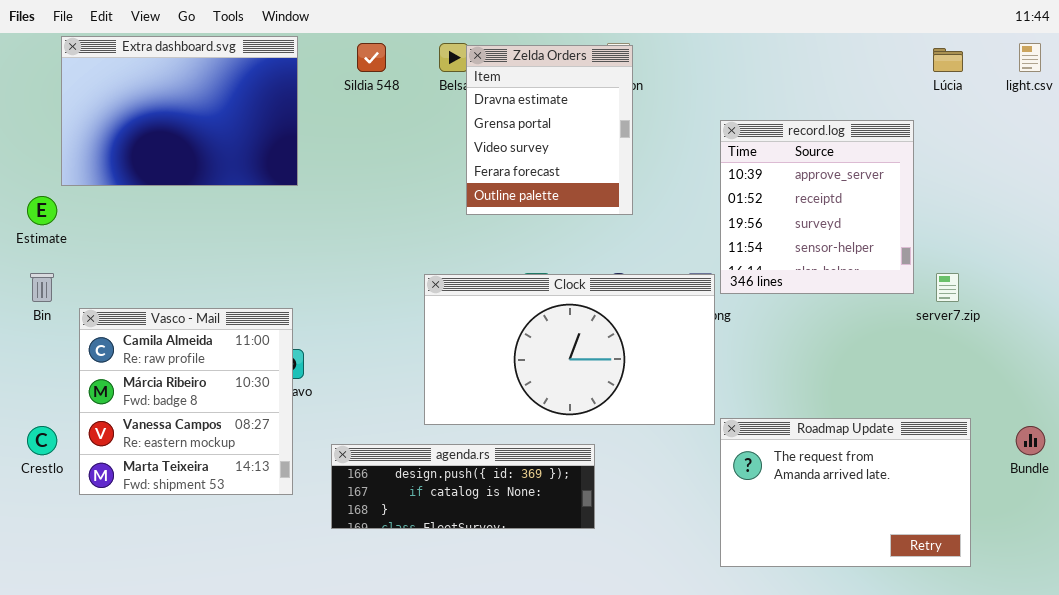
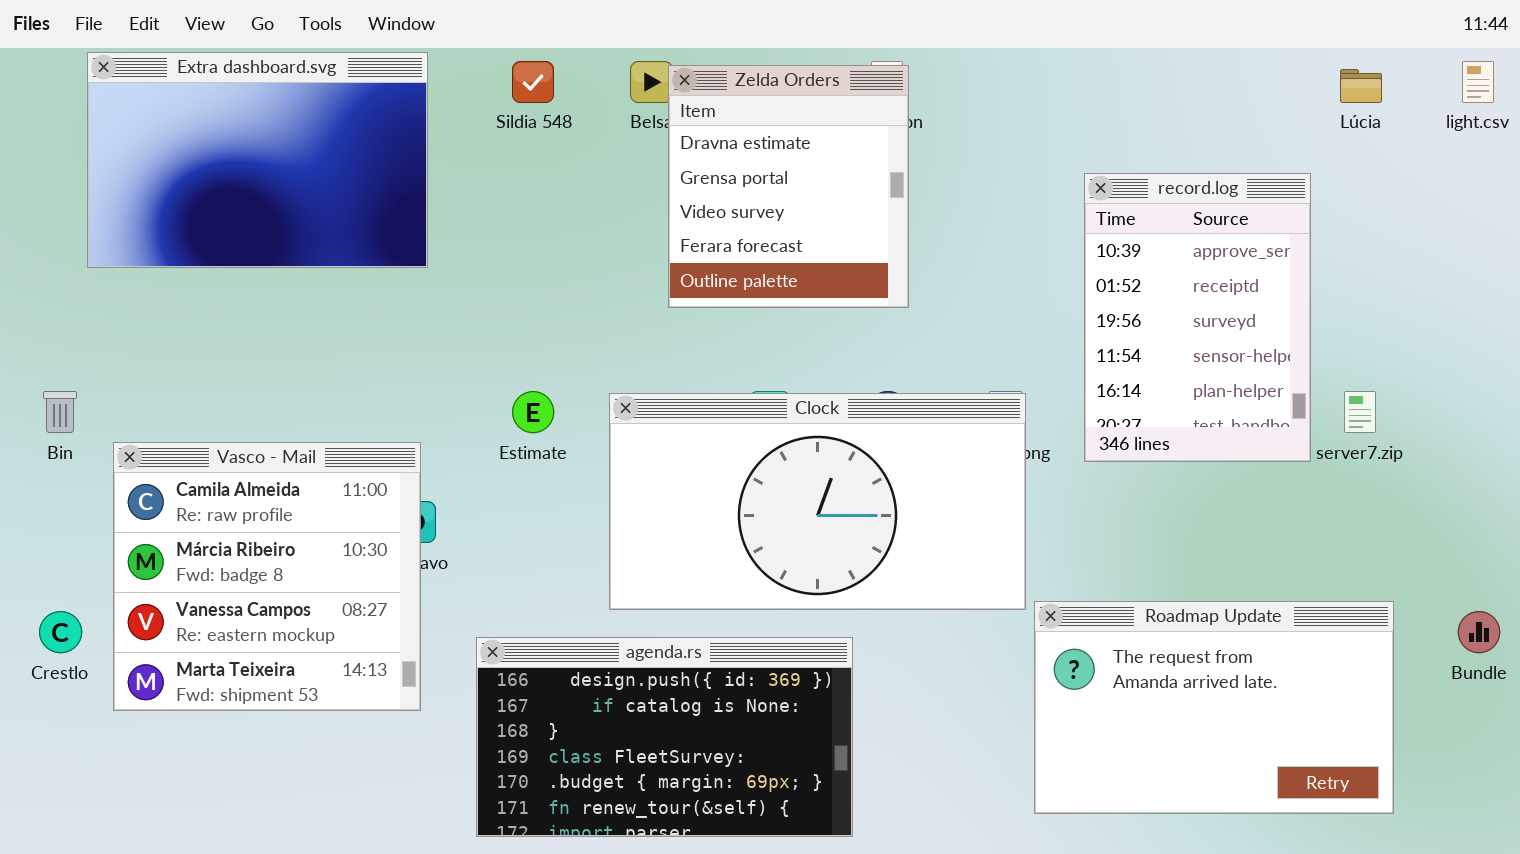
record.log: [720,120,914,294] -> [1084,173,1311,462], resized
Estimate: [27,196,57,225] -> [512,391,554,433], moved
agenda.rs: [331,444,595,529] -> [476,637,853,837], resized

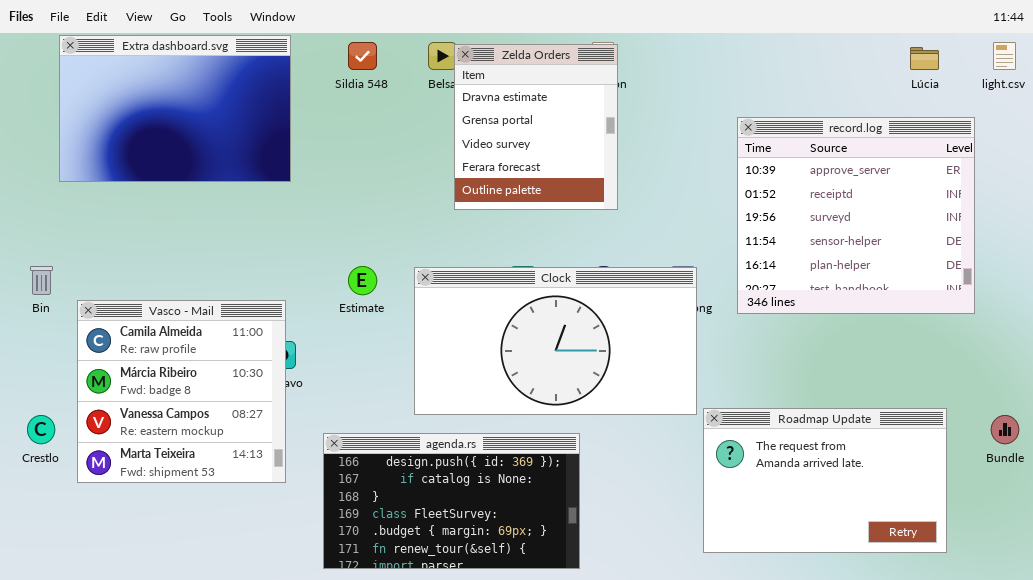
record.log: [1084,173,1311,462] -> [737,117,975,314], resized

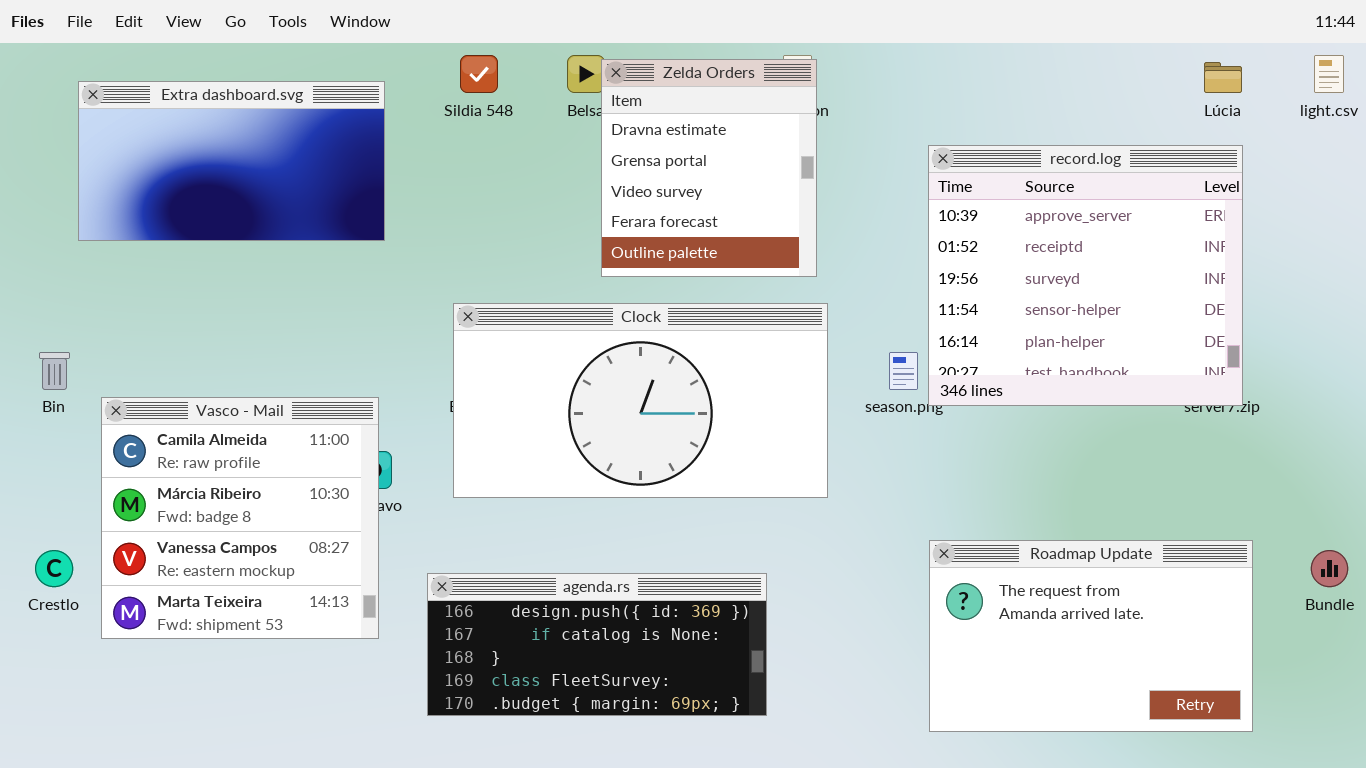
Extra dashboard.svg: [59,35,291,182] -> [78,81,385,241], resized
record.log: [737,117,975,314] -> [928,145,1243,406], moved
Clock: [414,267,697,415] -> [453,303,828,498], moved
agenda.rs: [323,433,580,569] -> [427,573,767,716], resized

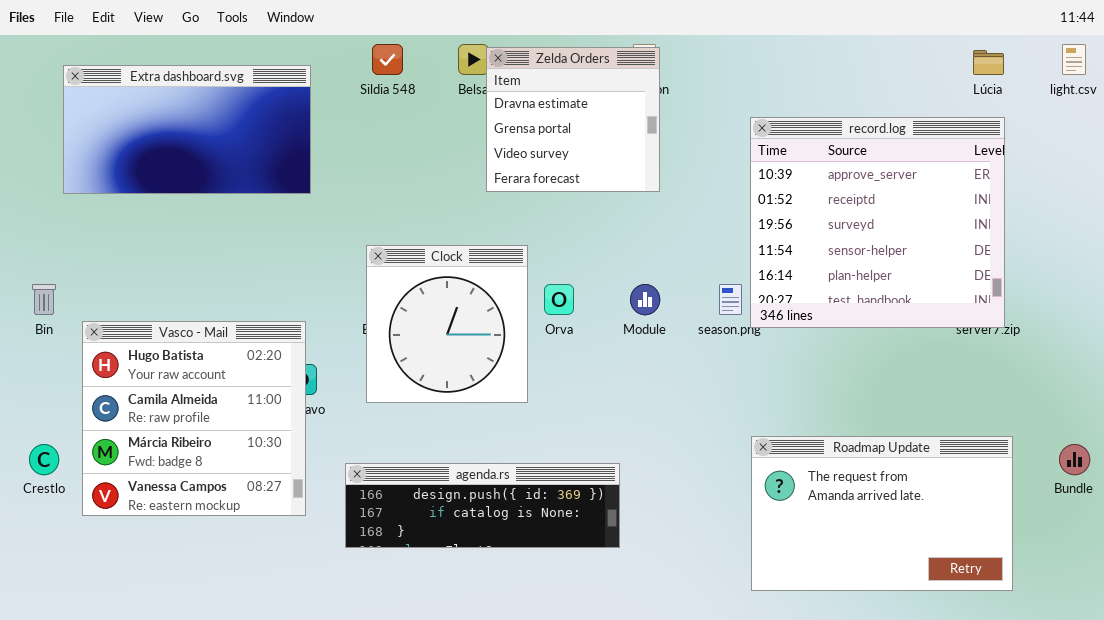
Zelda Orders: [601,59,817,277] -> [486,47,660,192], resized
Clock: [453,303,828,498] -> [366,245,528,403], resized
Vasco - Mail: [101,397,379,639] -> [82,321,306,516], scrolled up 1 row
agenda.rs: [427,573,767,716] -> [345,463,620,548], resized

